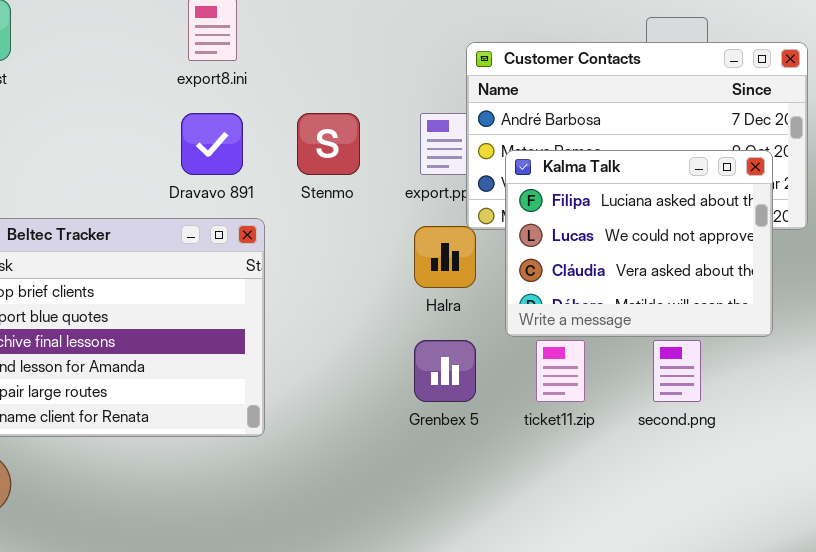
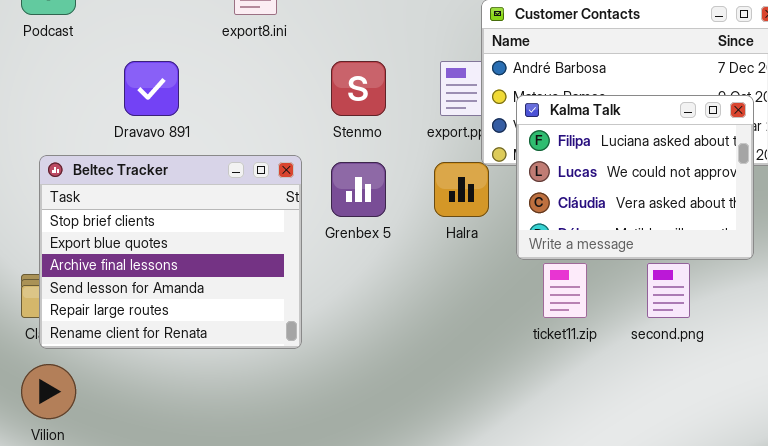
Dravavo 891: [181,113,243,175] -> [124,61,179,116], moved
Grenbex 5: [414,340,476,402] -> [331,162,386,217], moved

